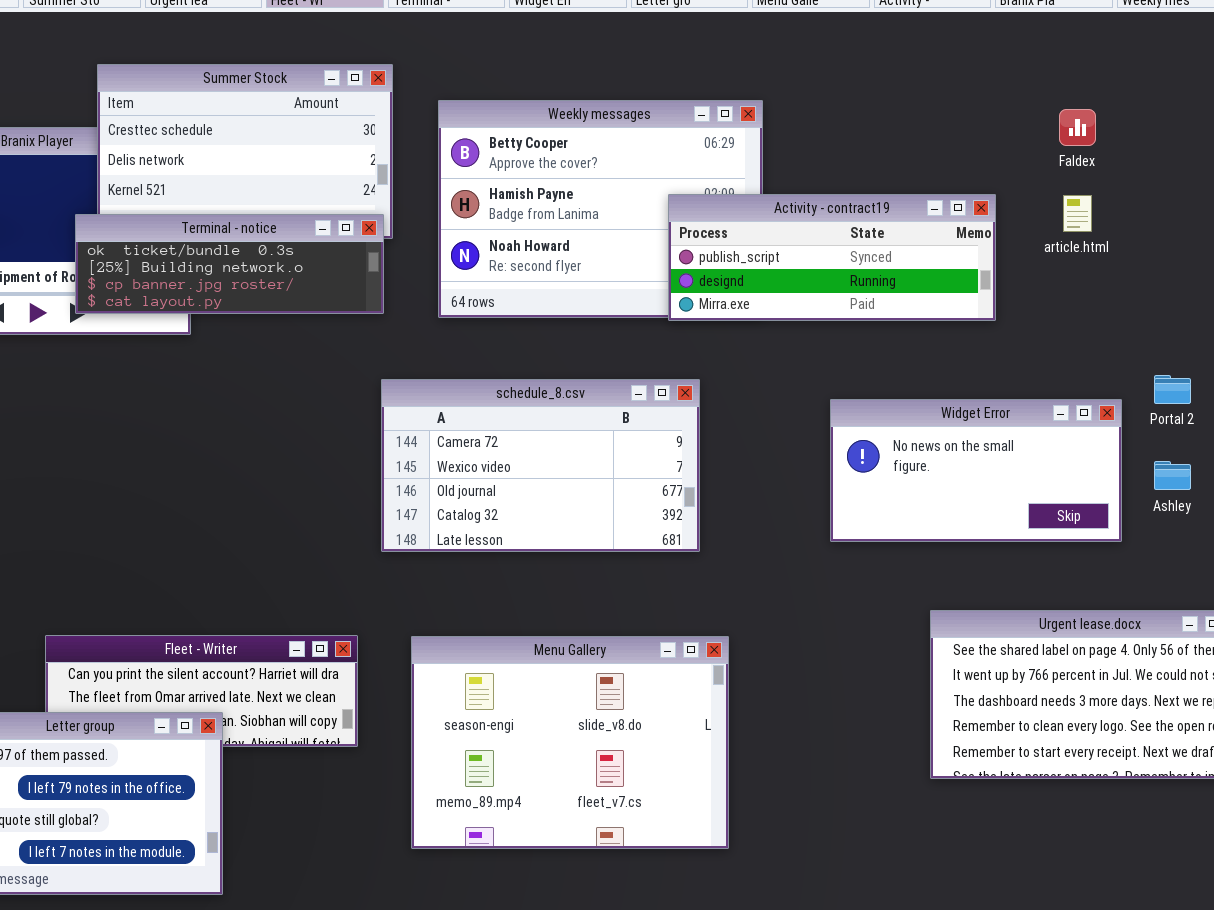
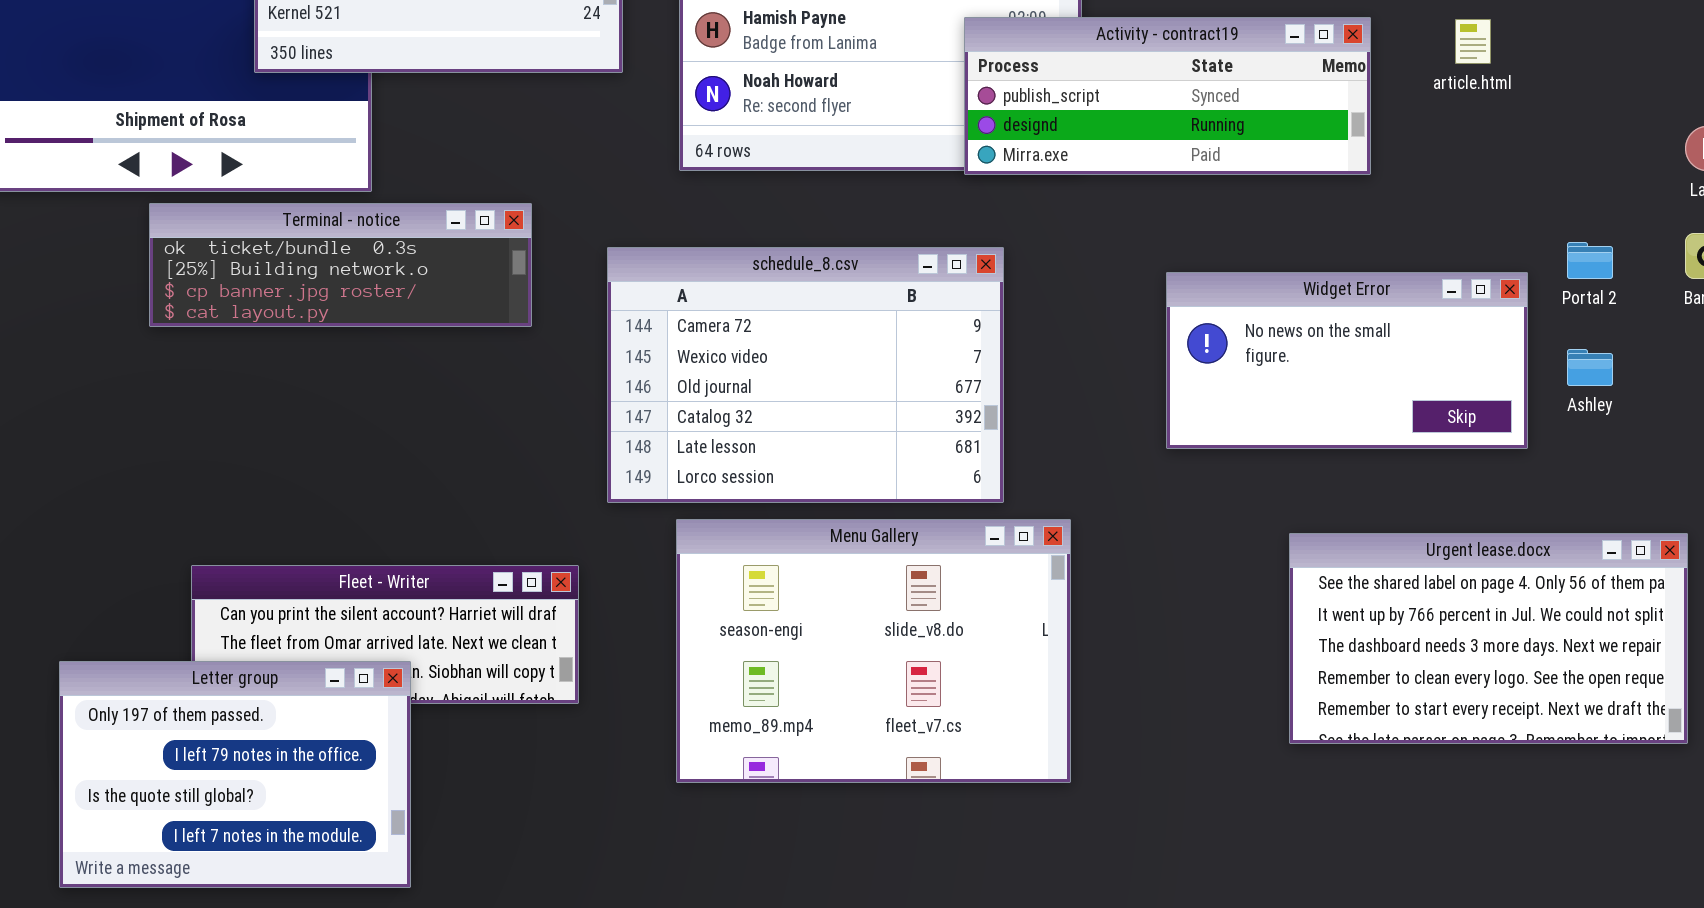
Terminal - notice: [75,214,384,314] -> [149,203,532,327], moved
schedule_8.csv: [381,379,700,552] -> [607,247,1004,503], resized
Menu Gallery: [411,636,729,849] -> [676,519,1071,783], moved

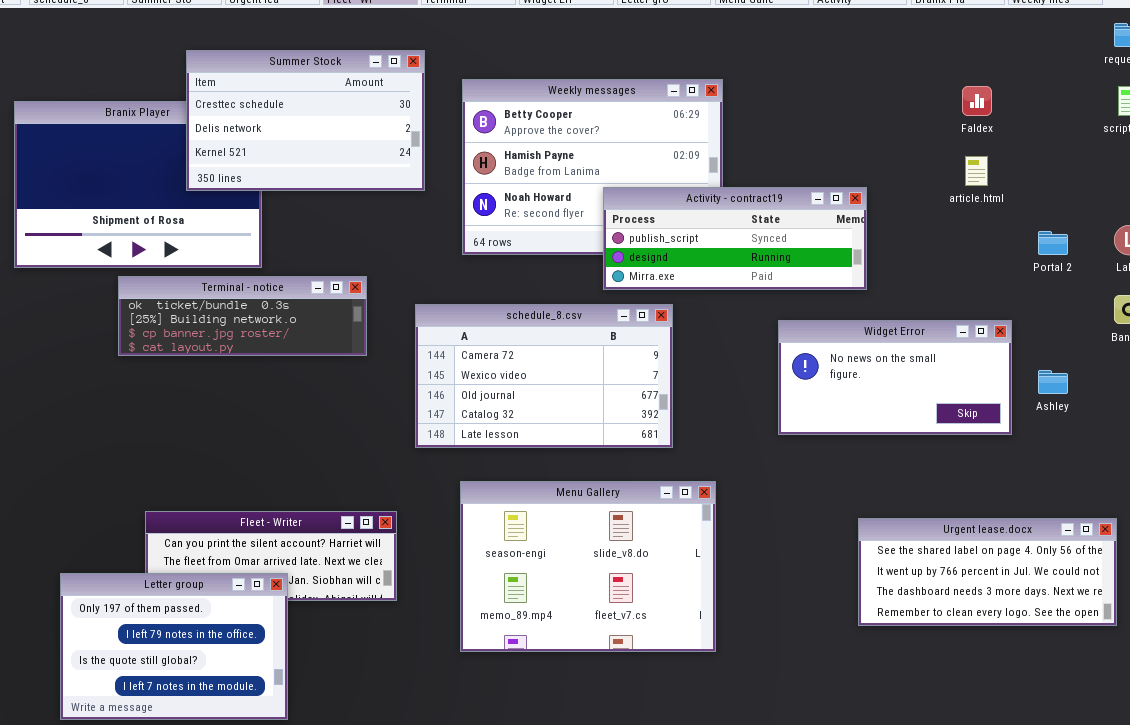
Activity - contract19: [964,17,1371,175] -> [603,187,867,290], moved
Portal 2: [1567,242,1613,279] -> [1038,231,1068,255], moved
schedule_8.csv: [607,247,1004,503] -> [415,304,673,448], resized
Urgent lease.docx: [1289,533,1688,744] -> [858,518,1117,626], resized

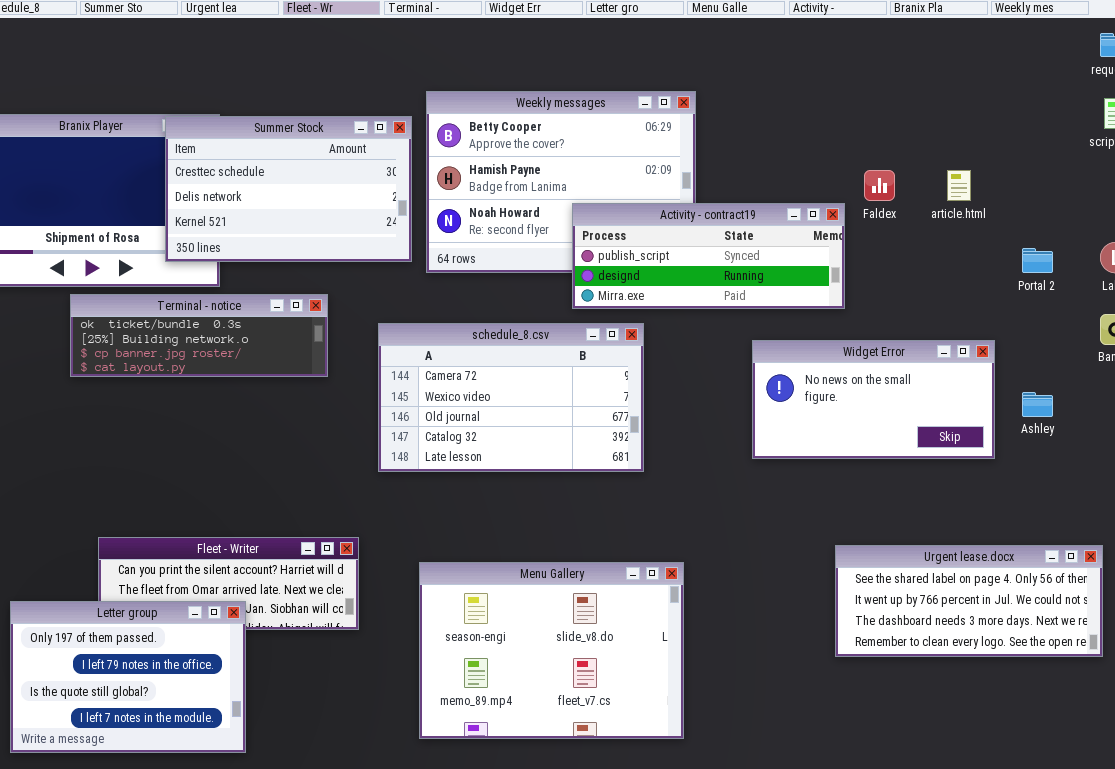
Summer Stock: [186,50,425,191] -> [165,116,412,262], moved
Faldex: [962,86,992,116] -> [864,170,895,201], moved
Menu Gallery: [460,481,716,652] -> [419,562,684,739], moved

